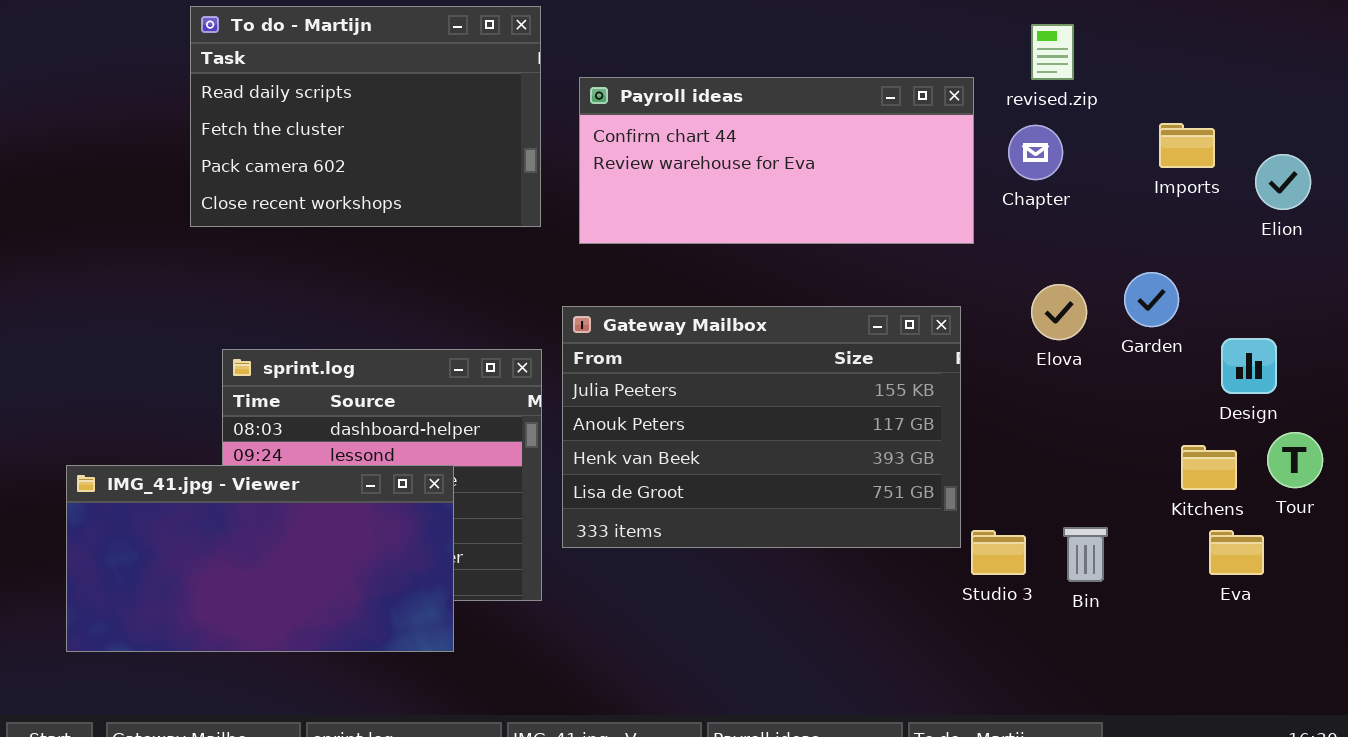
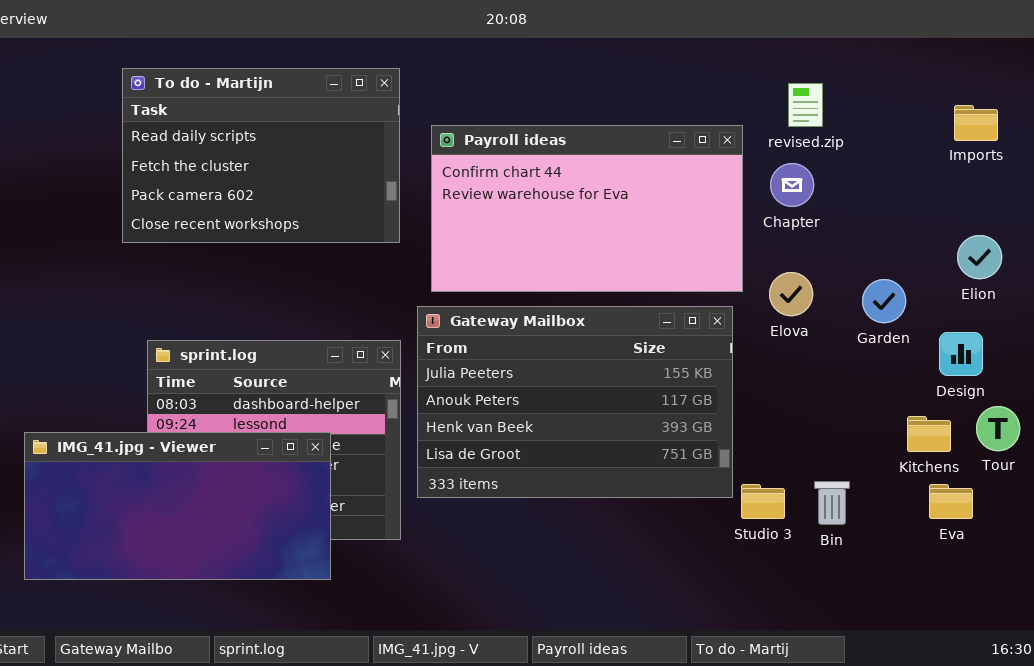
Payroll ideas: [579,77,974,244] -> [431,125,743,292], resized
Imports: [1159,123,1215,168] -> [954,105,998,141], moved
Elion: [1255,154,1311,210] -> [957,235,1002,279], moved
Elova: [1031,284,1087,340] -> [769,272,813,316], moved

